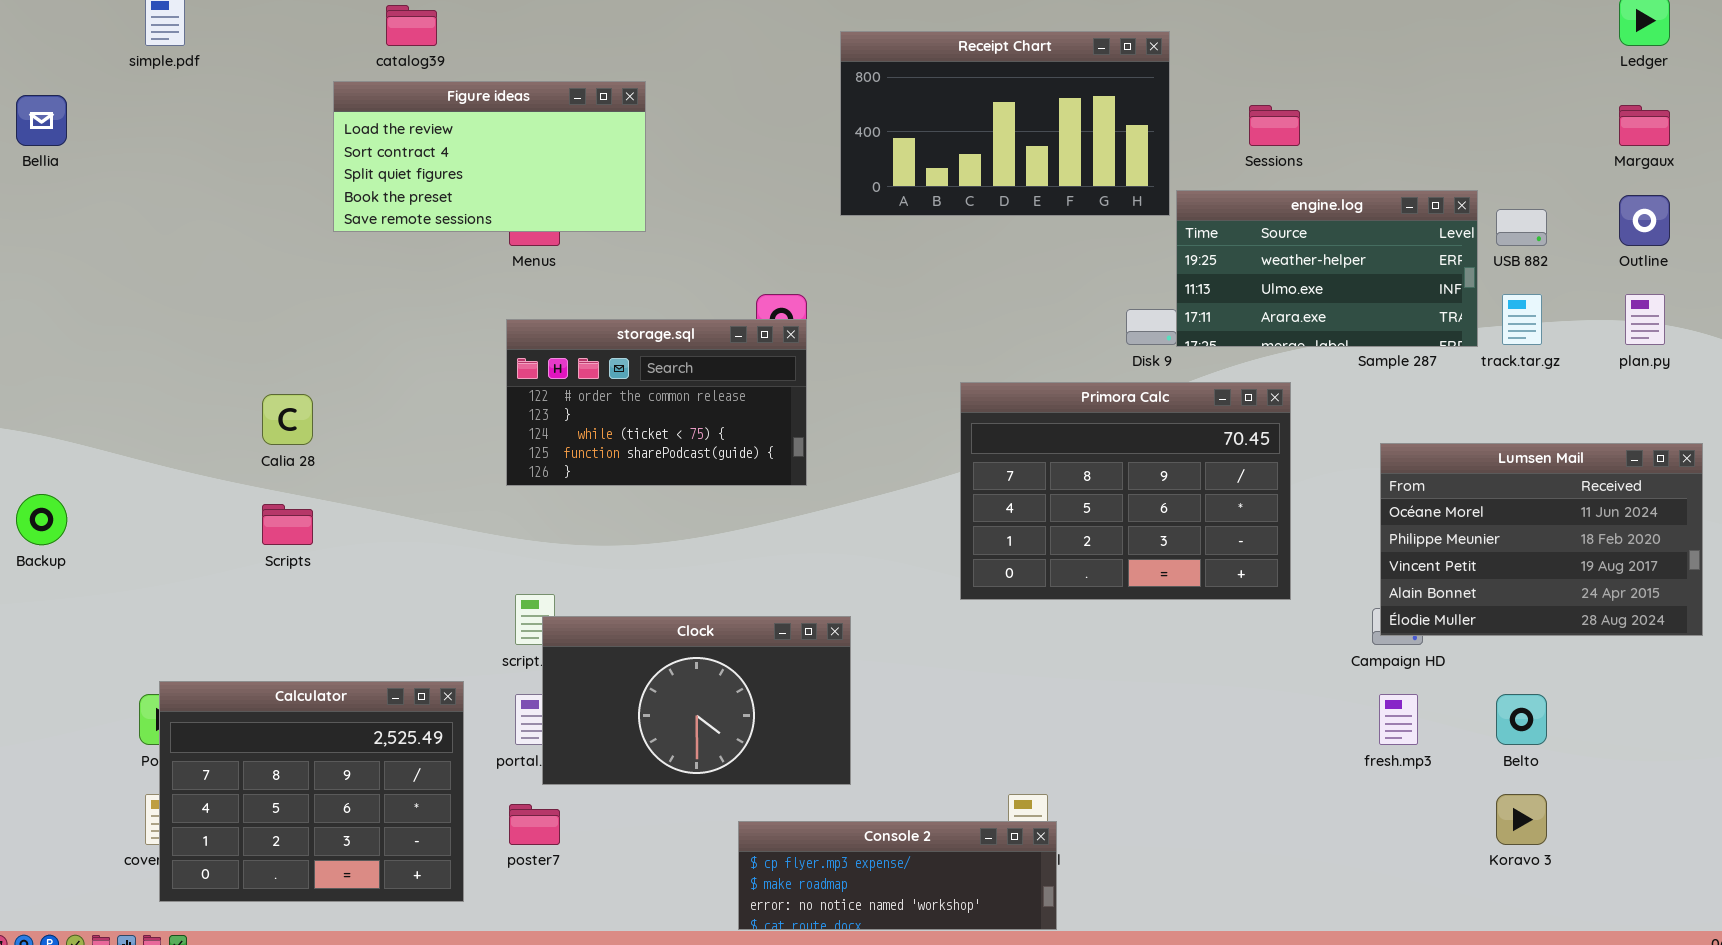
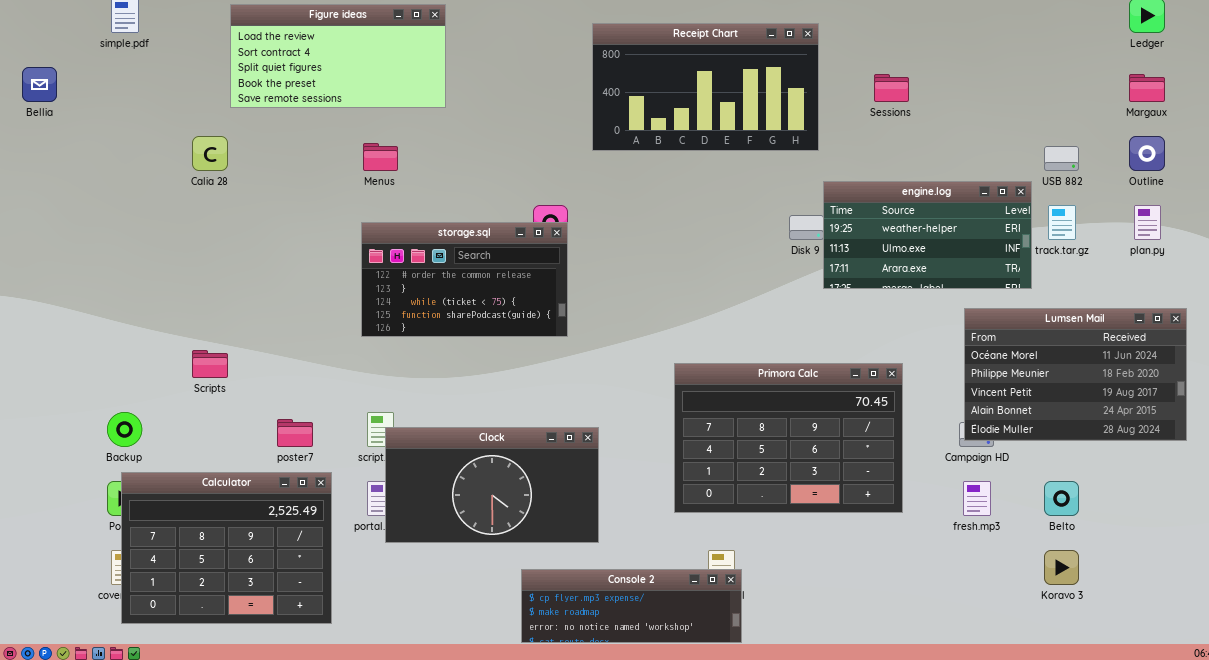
Figure ideas: [333,81,646,232] -> [230,4,446,108], moved
engine.log: [1176,190,1478,347] -> [823,181,1032,289], moved
Primora Calc: [960,382,1291,600] -> [674,363,903,513], moved
Calia 28: [262,394,313,445] -> [192,136,228,171], moved
Backup: [16,494,67,545] -> [107,412,142,447], moved
poster7: [509,804,560,845] -> [277,419,313,447], moved

